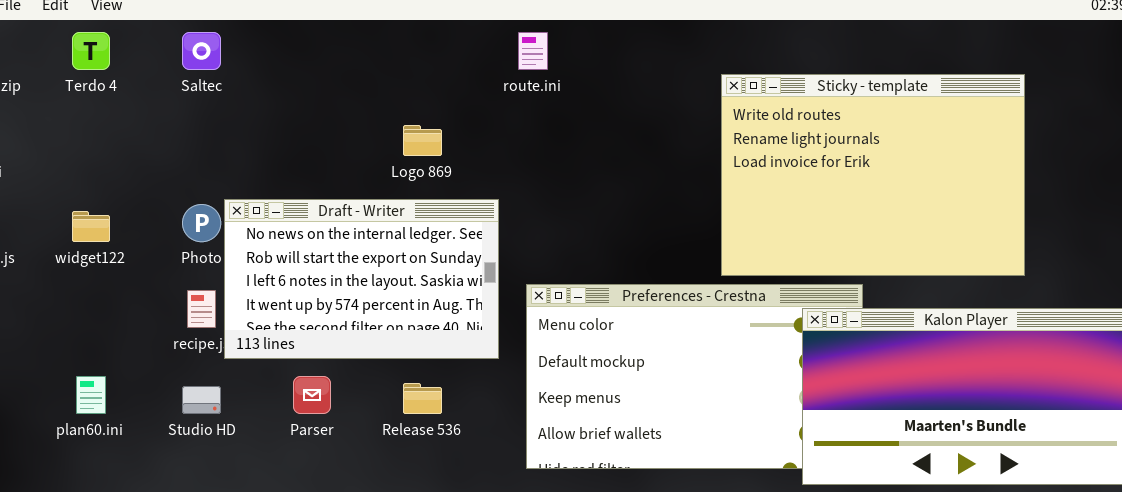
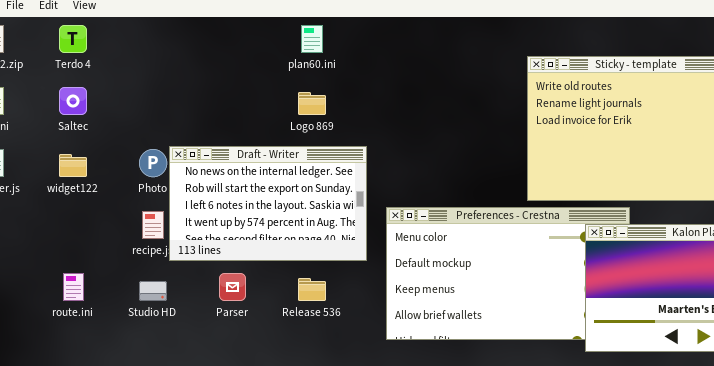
Saltec: [182,32,221,70] -> [59,87,87,115], moved
route.ini: [518,32,548,70] -> [63,273,84,301], moved
plan60.ini: [76,376,106,414] -> [301,25,323,53], moved

